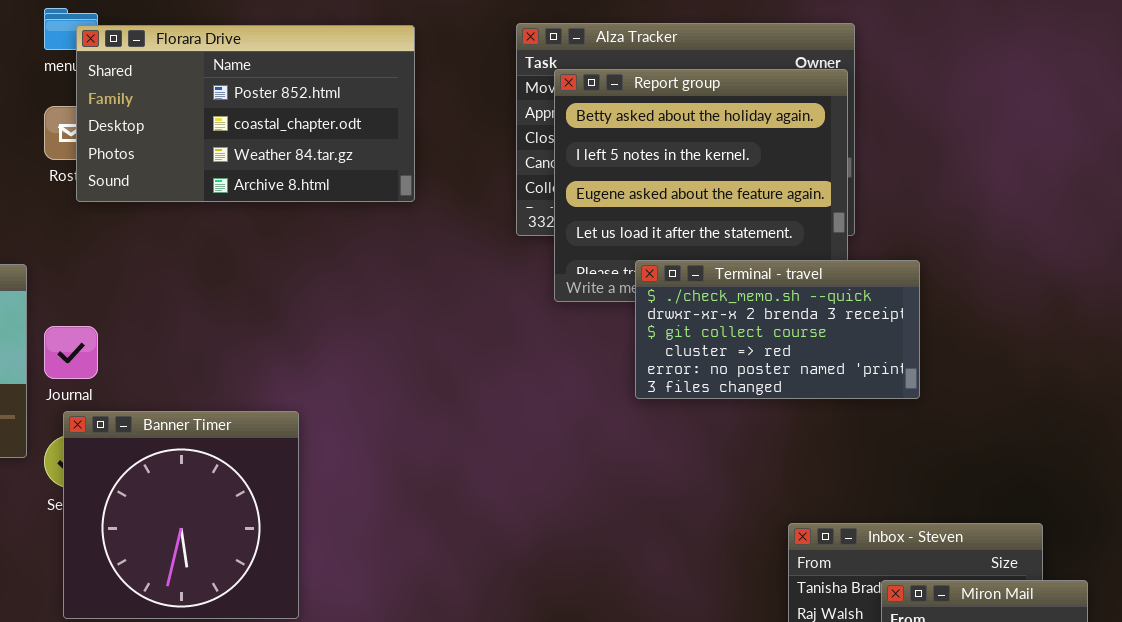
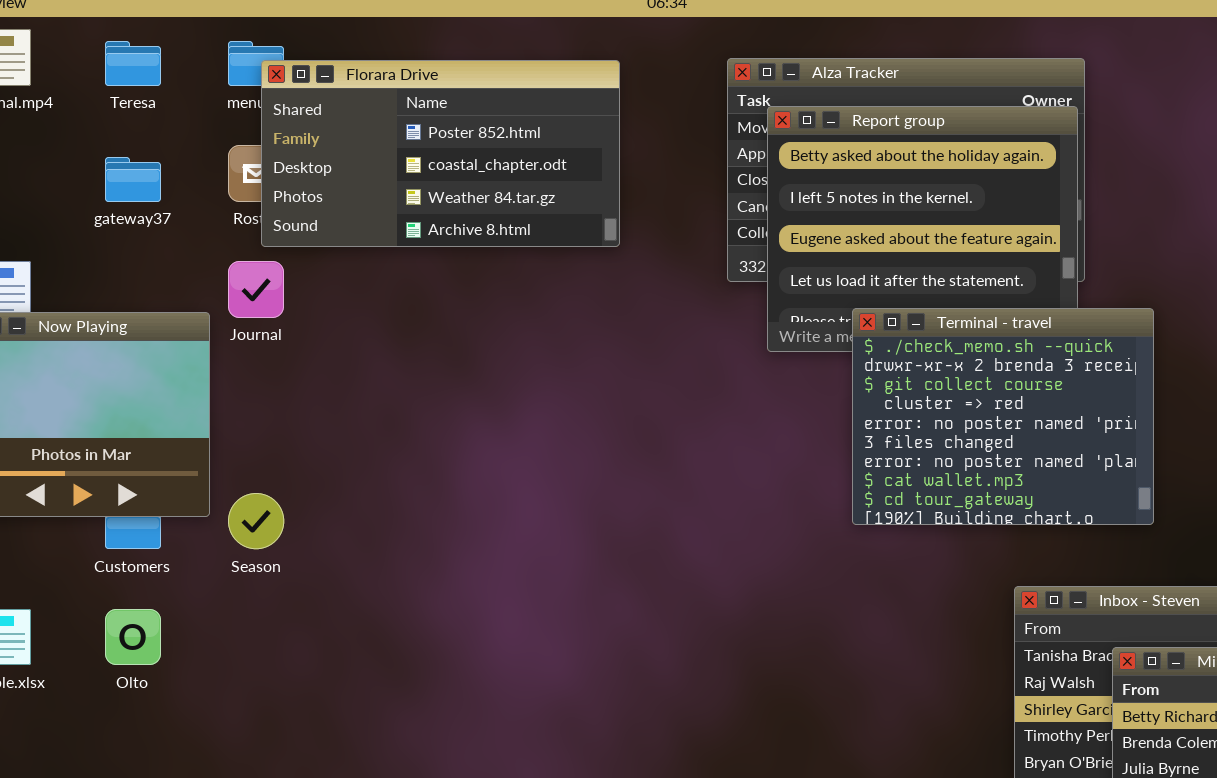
Terminal - travel: [635,260,920,399] -> [852,308,1154,525], resized
Journal: [44,326,98,379] -> [228,261,284,318], moved
Banner Timer: [63,411,299,619] -> none, closed

